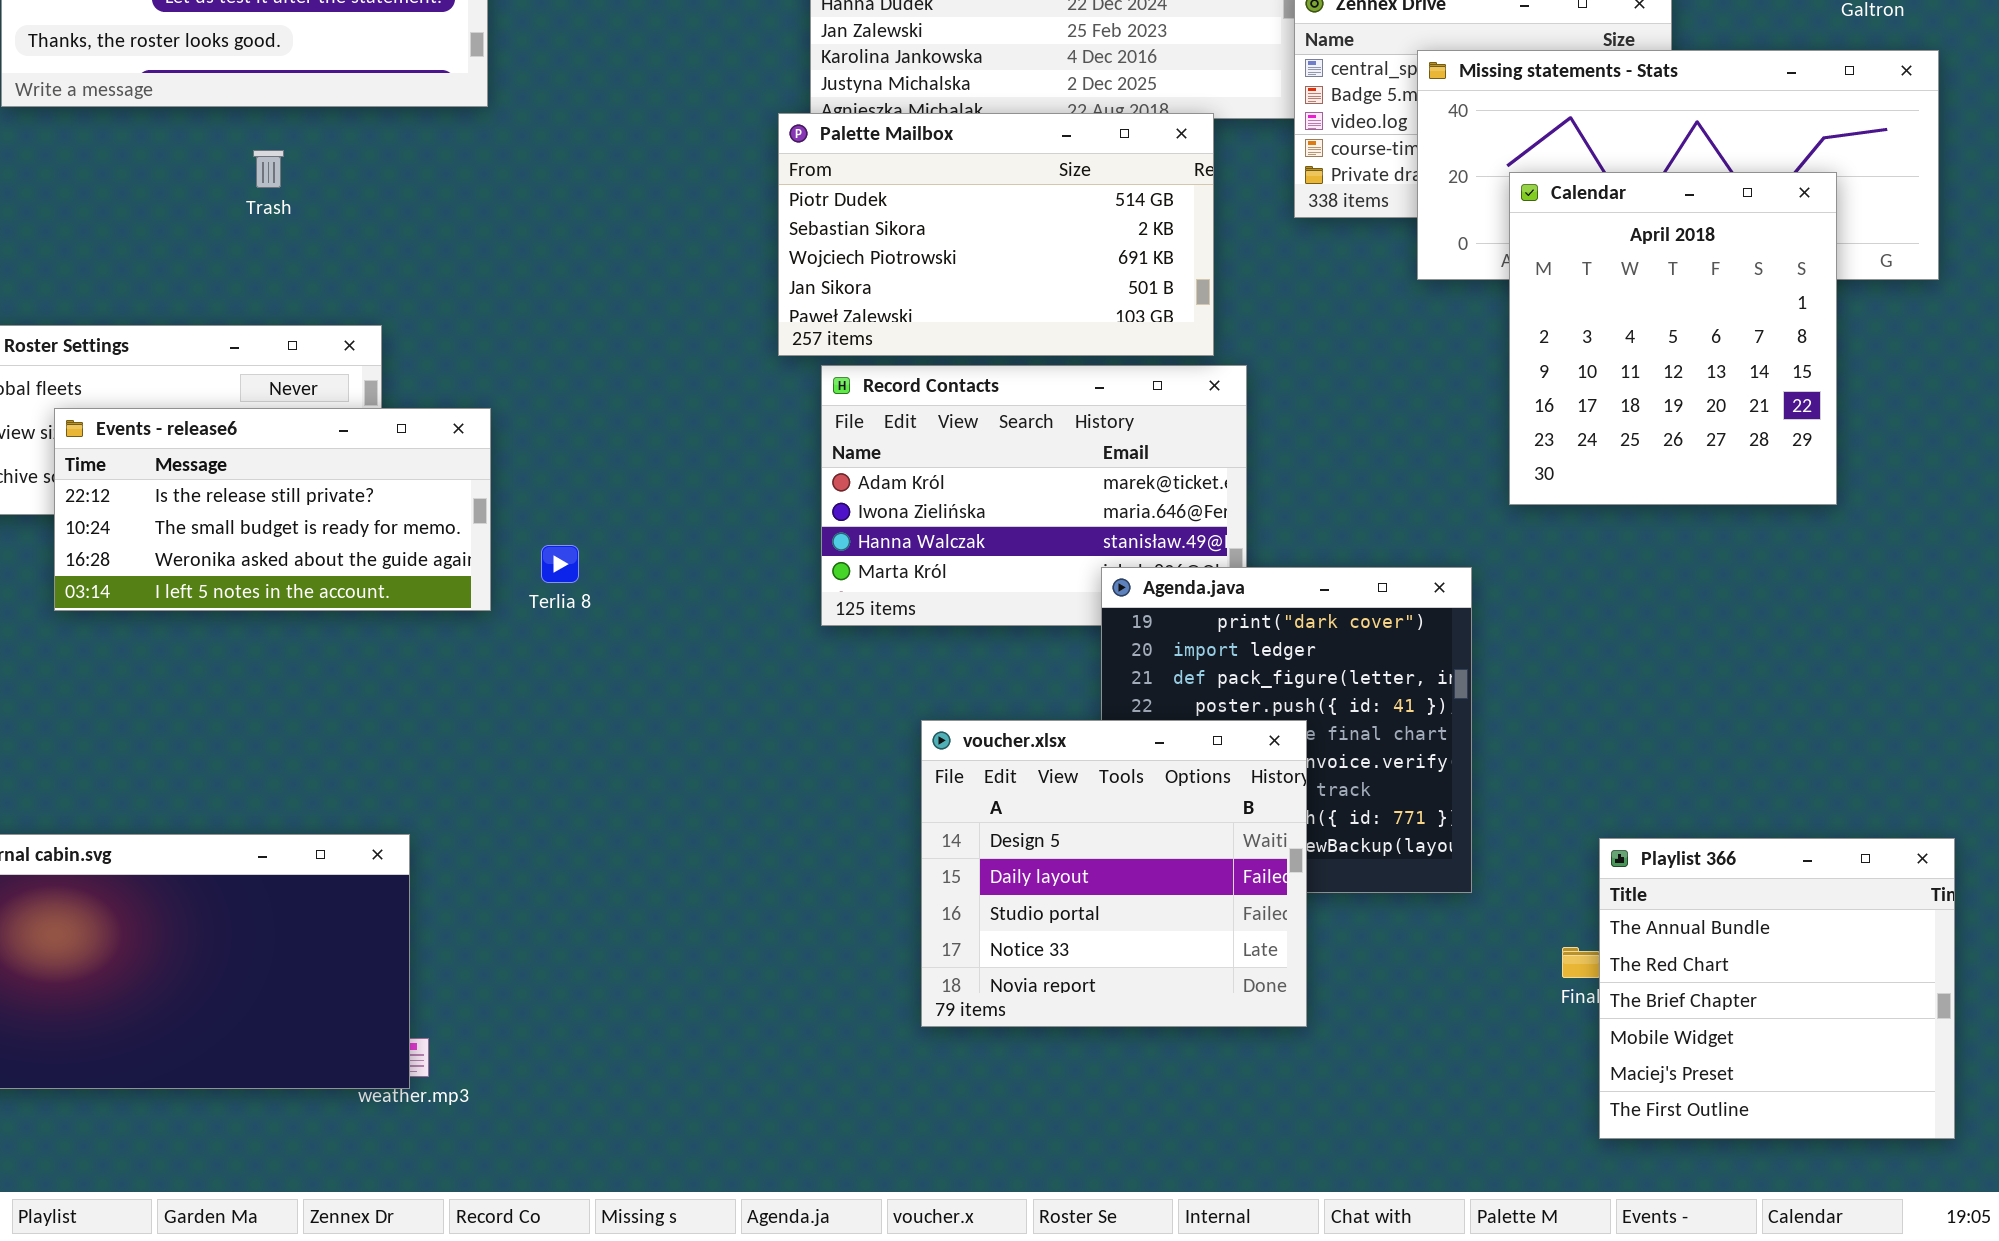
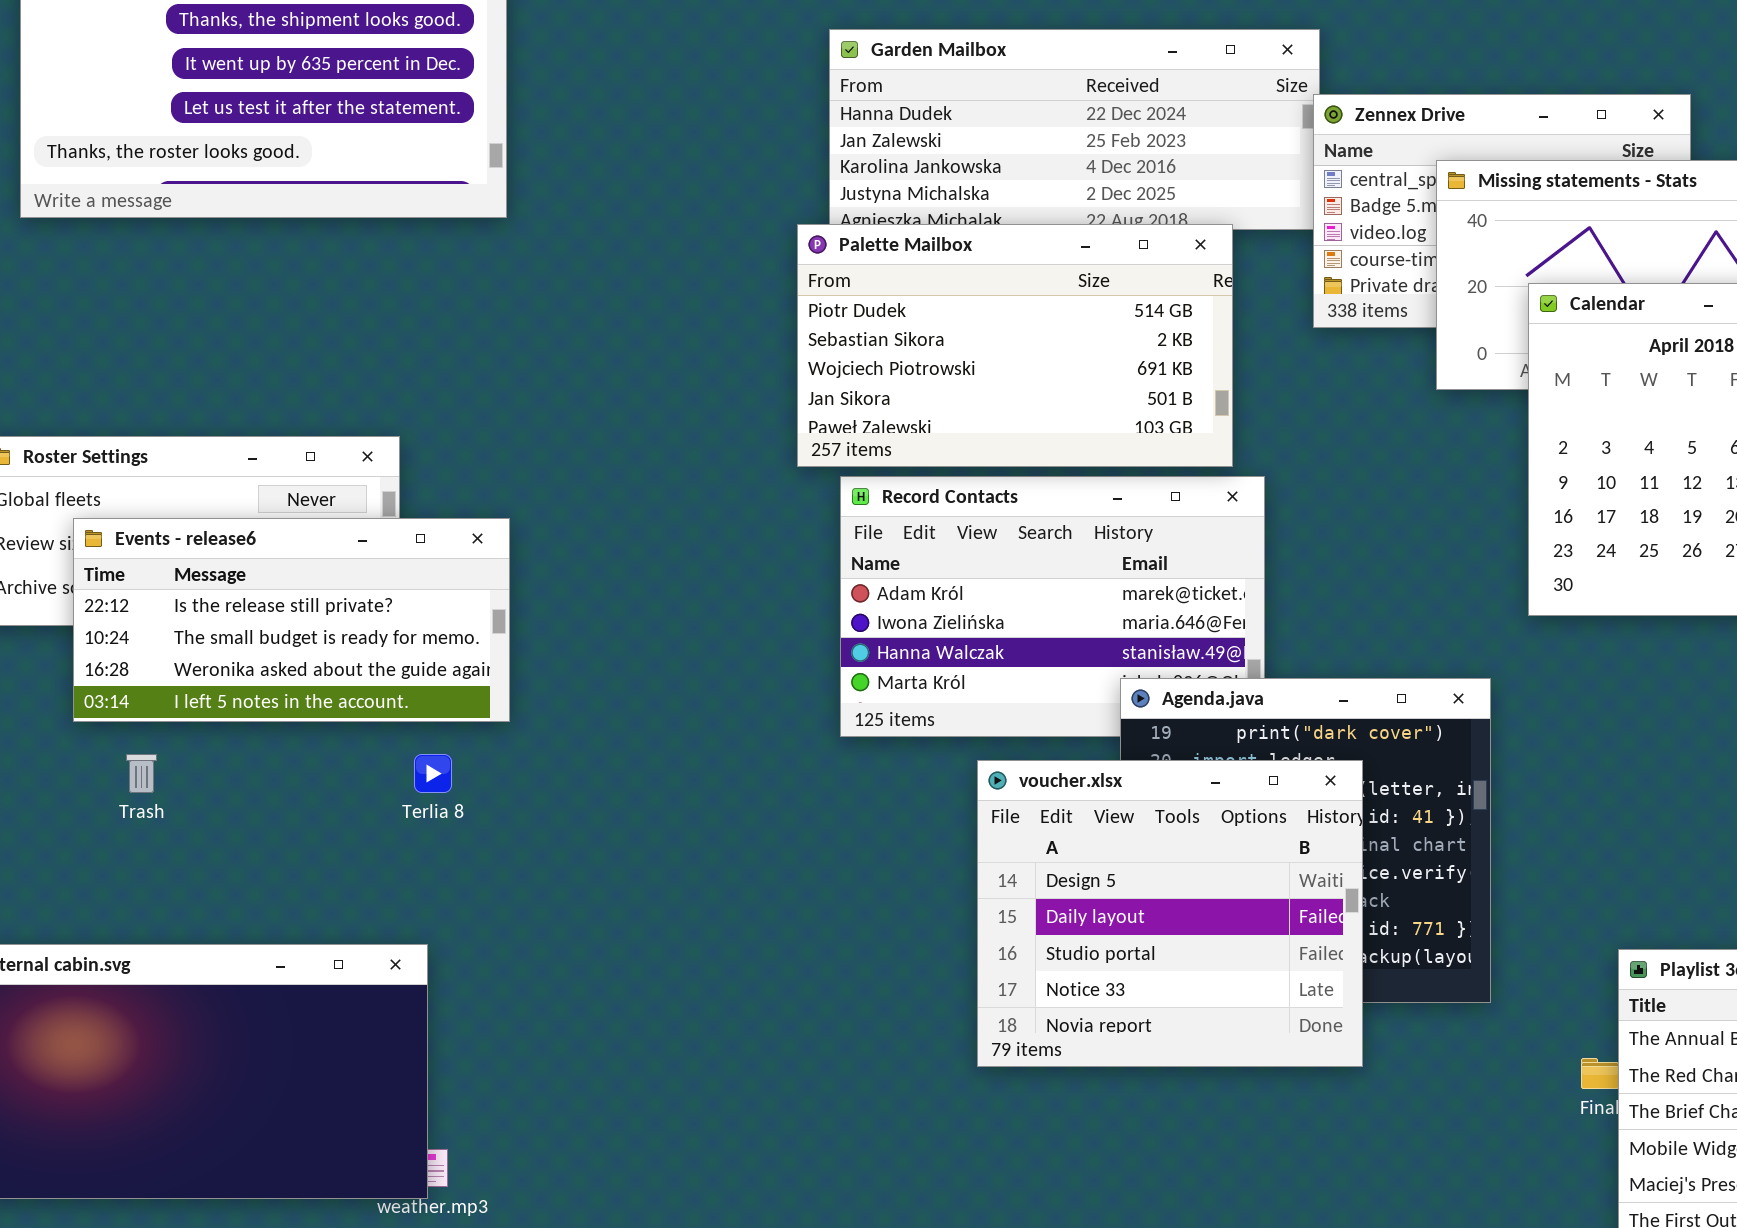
Trash: [253,150,284,188] -> [126,754,157,793], moved
Terlia 8: [541,545,579,583] -> [414,754,452,793], moved
voucher.xlsx: [921,720,1307,1027] -> [977,760,1363,1067], moved

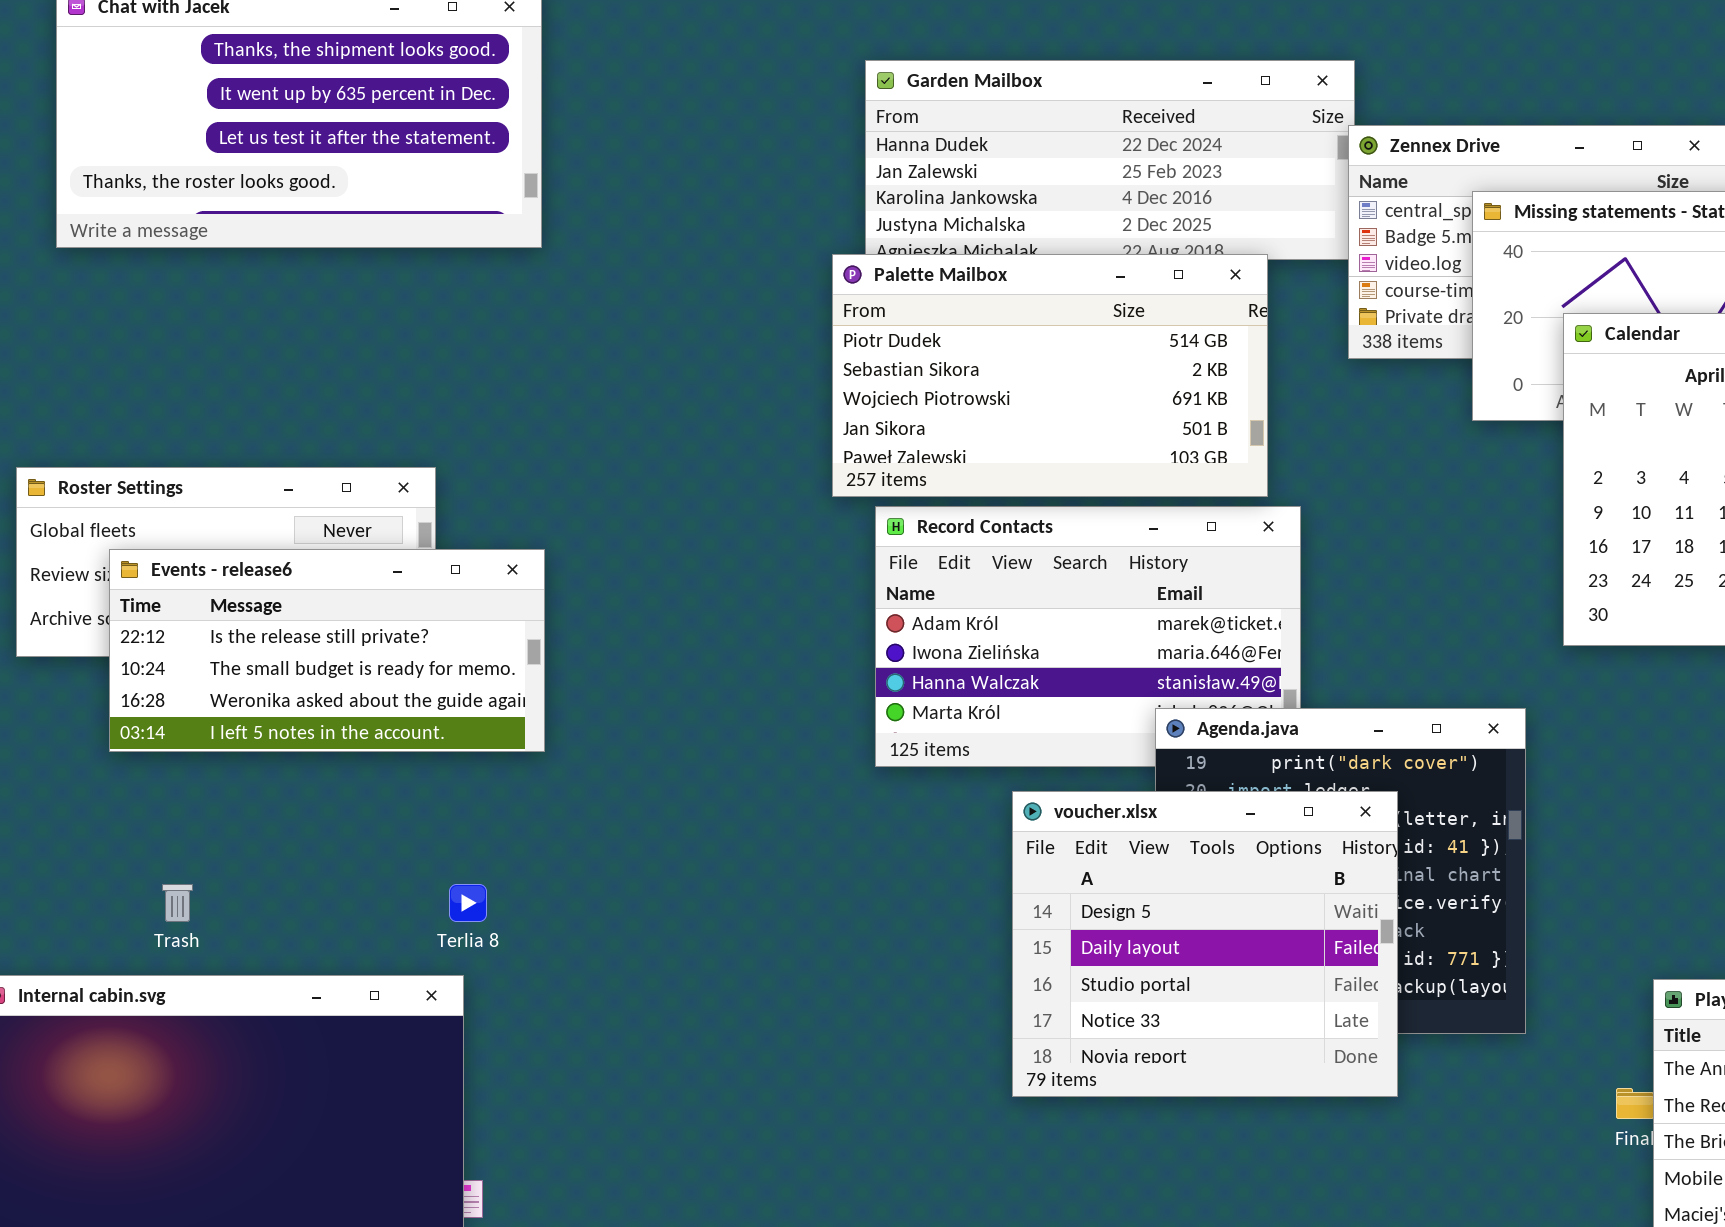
Trash: [126,754,157,793] -> [162,884,193,922], moved
Terlia 8: [414,754,452,793] -> [449,884,487,922], moved

